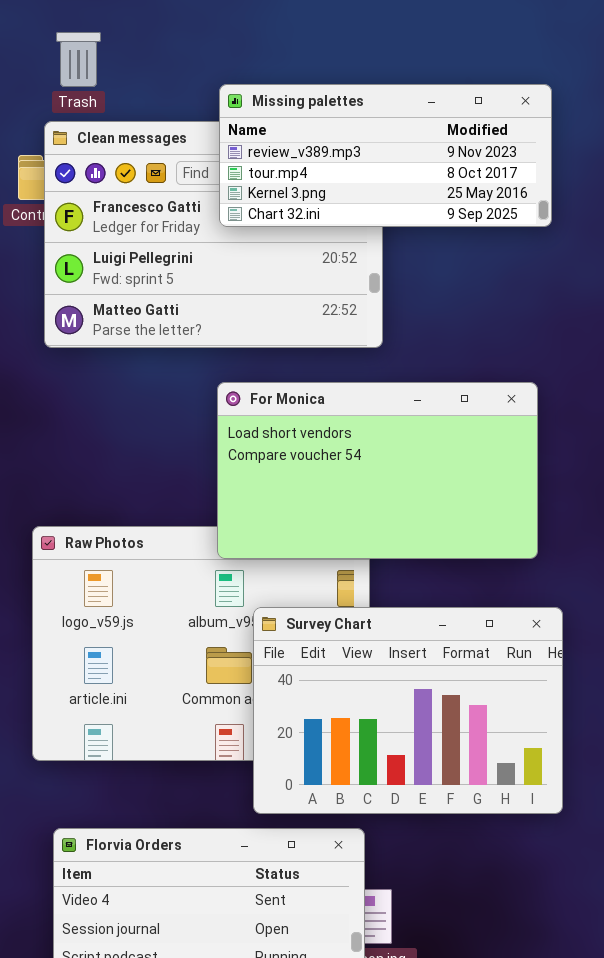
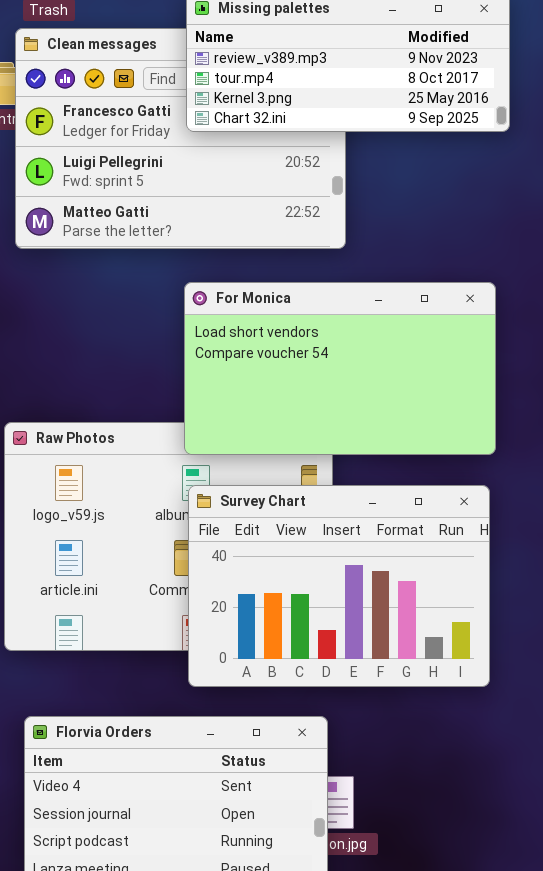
Survey Chart: [253,607,563,814] -> [188,485,490,687], moved

